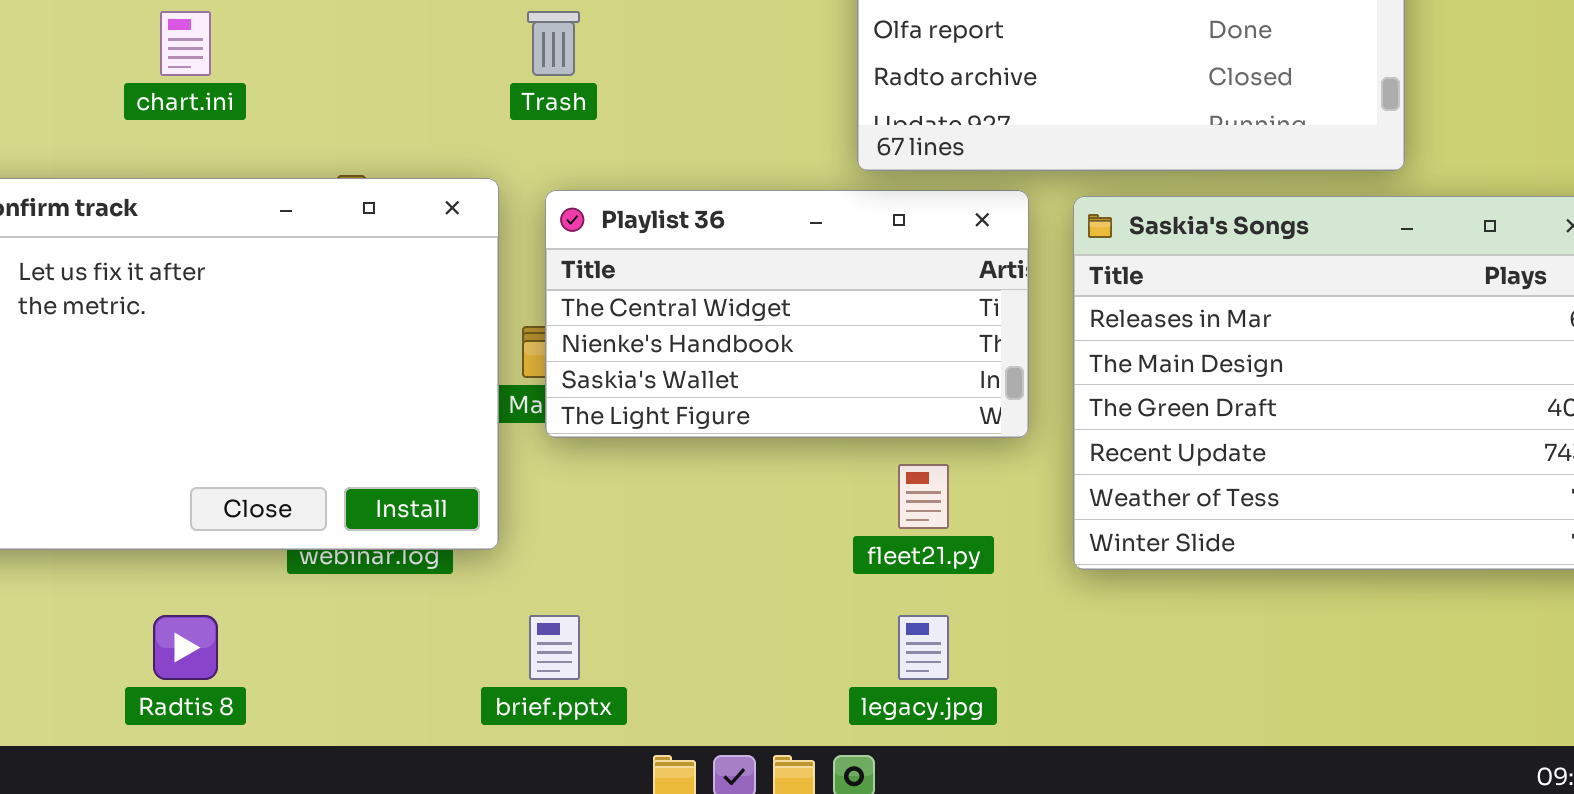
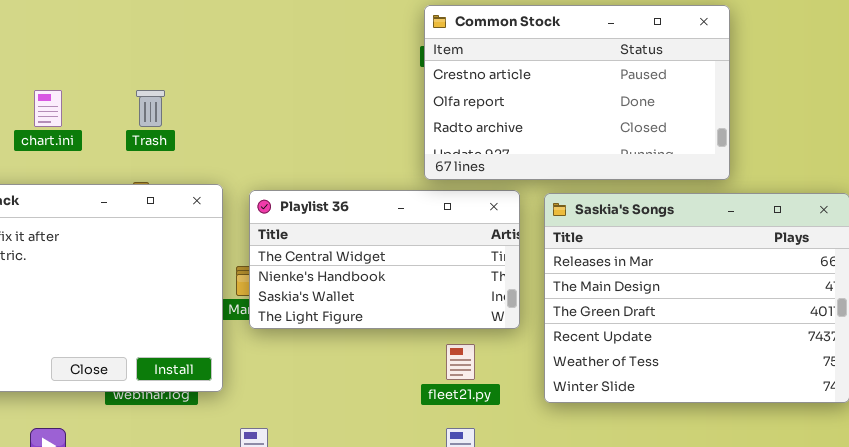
Trash: [527,11,580,76] -> [136,90,165,127], moved

